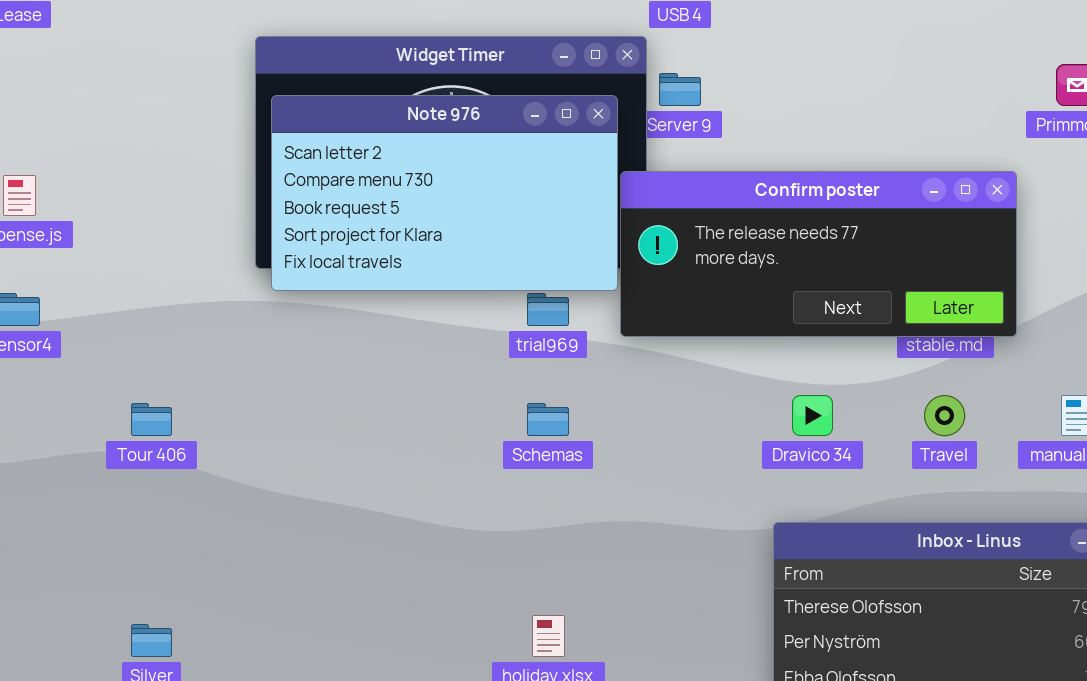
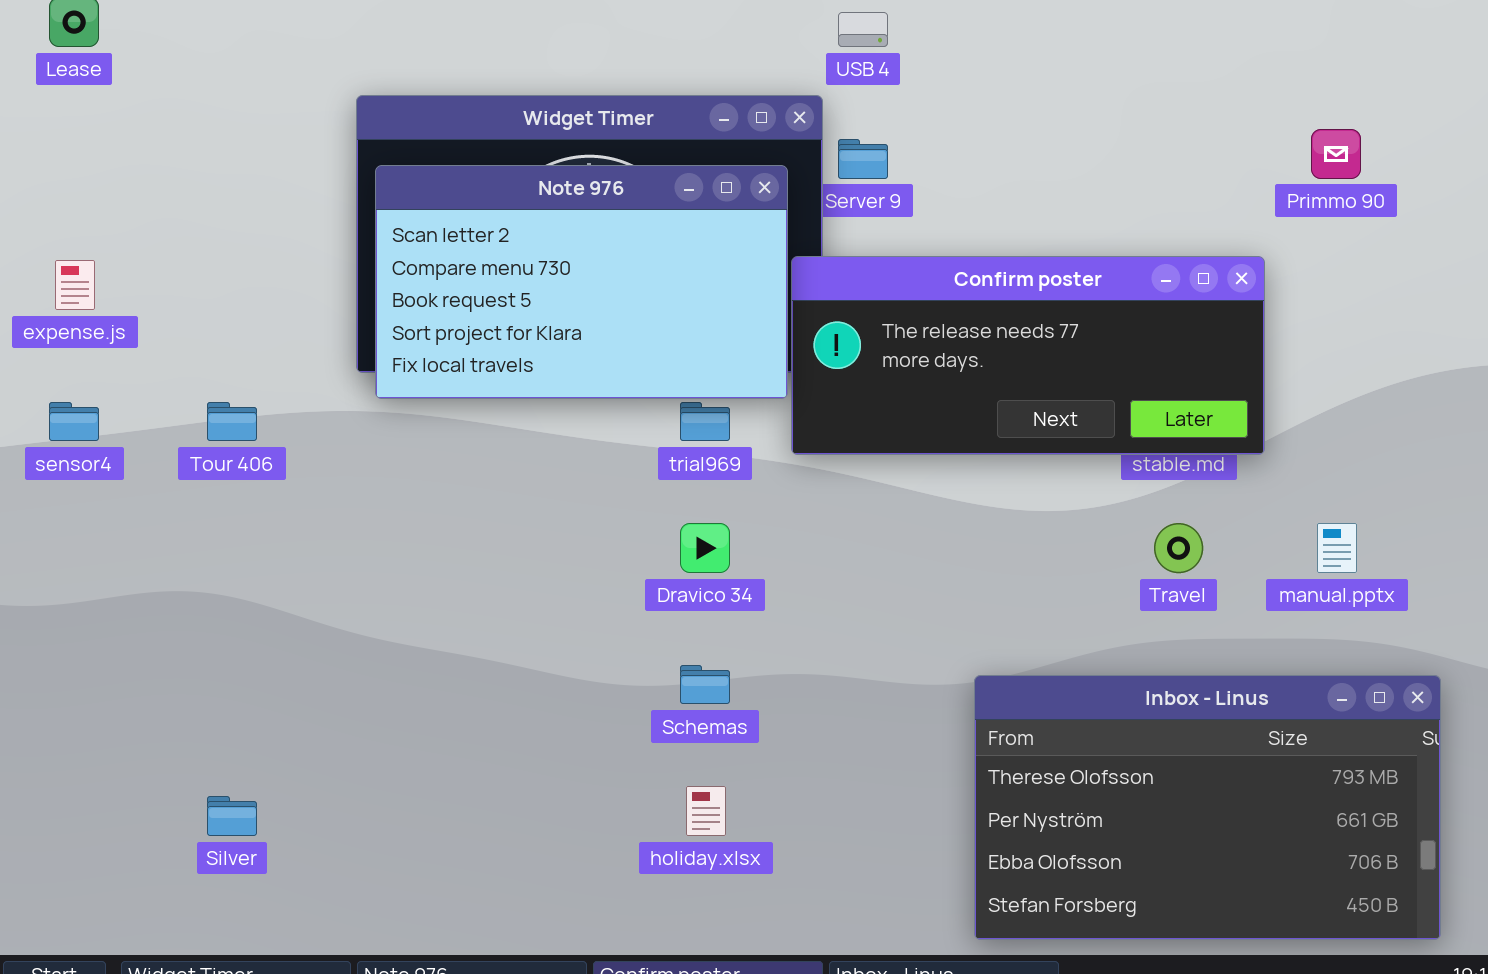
Dravico 34: [792,395,833,436] -> [680,523,730,573], moved
Tour 406: [131,403,172,436] -> [207,402,257,441], moved
Schemas: [527,403,569,436] -> [680,665,730,704], moved

